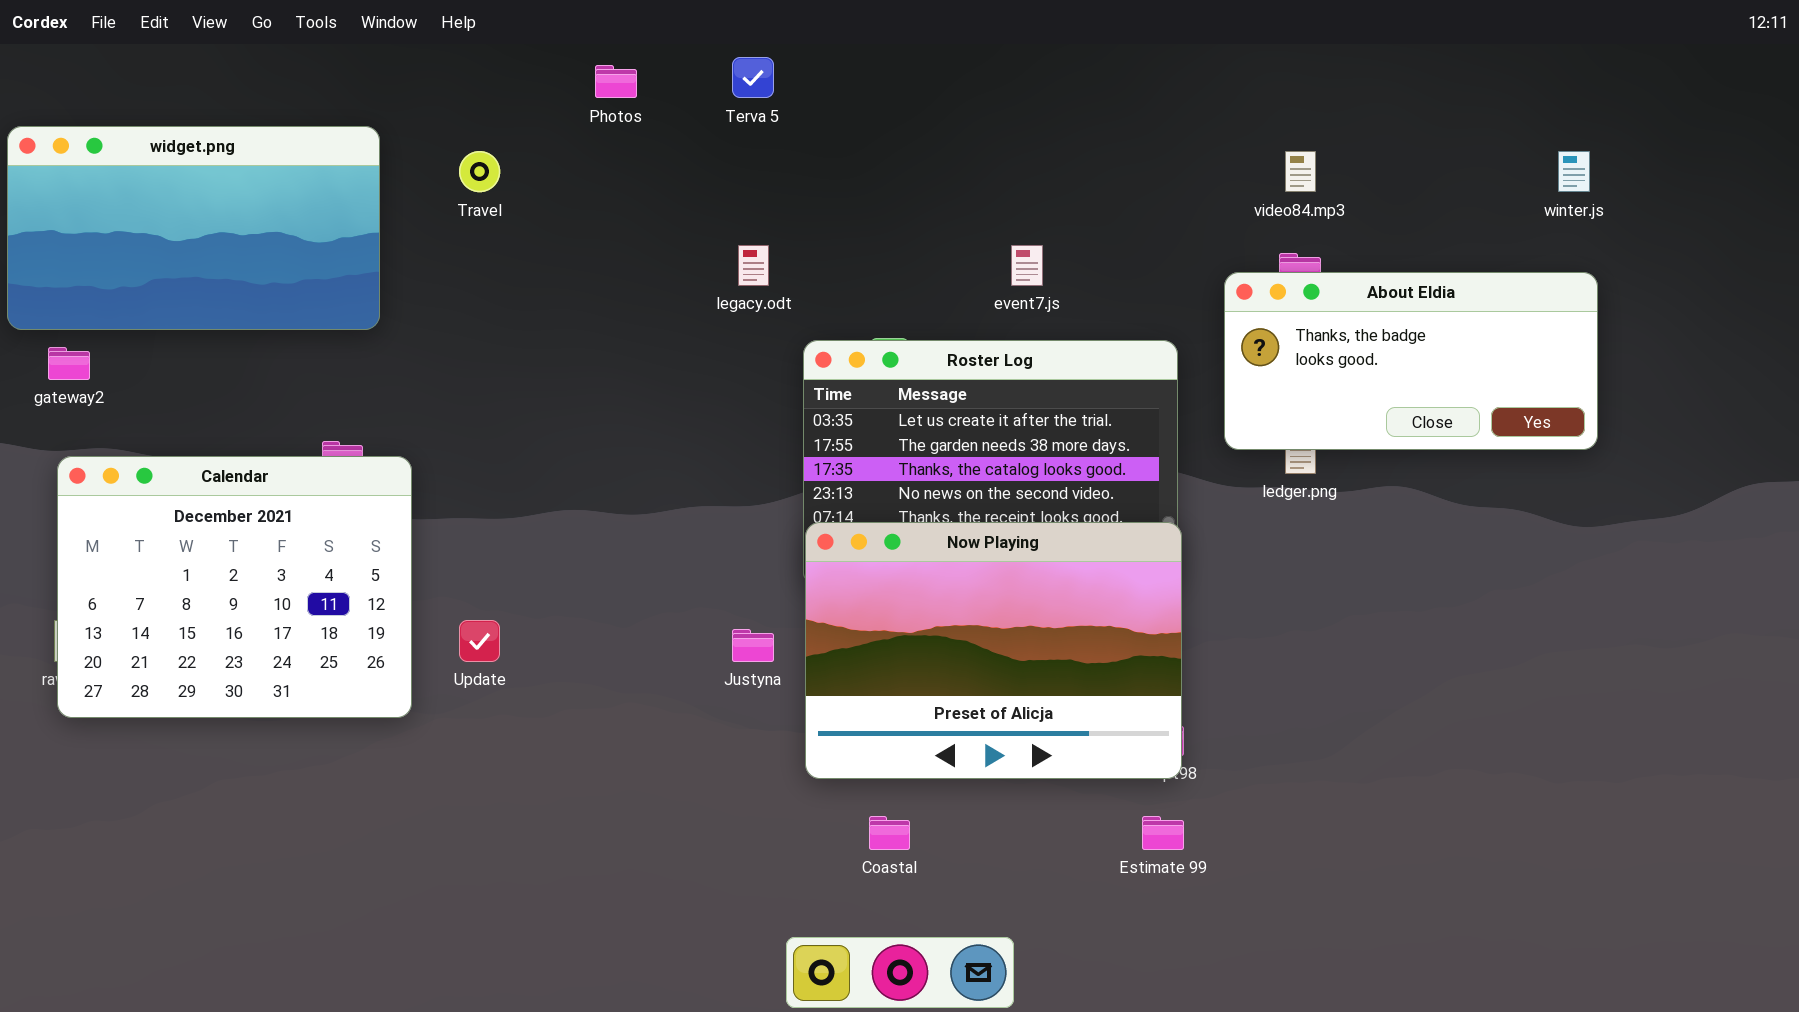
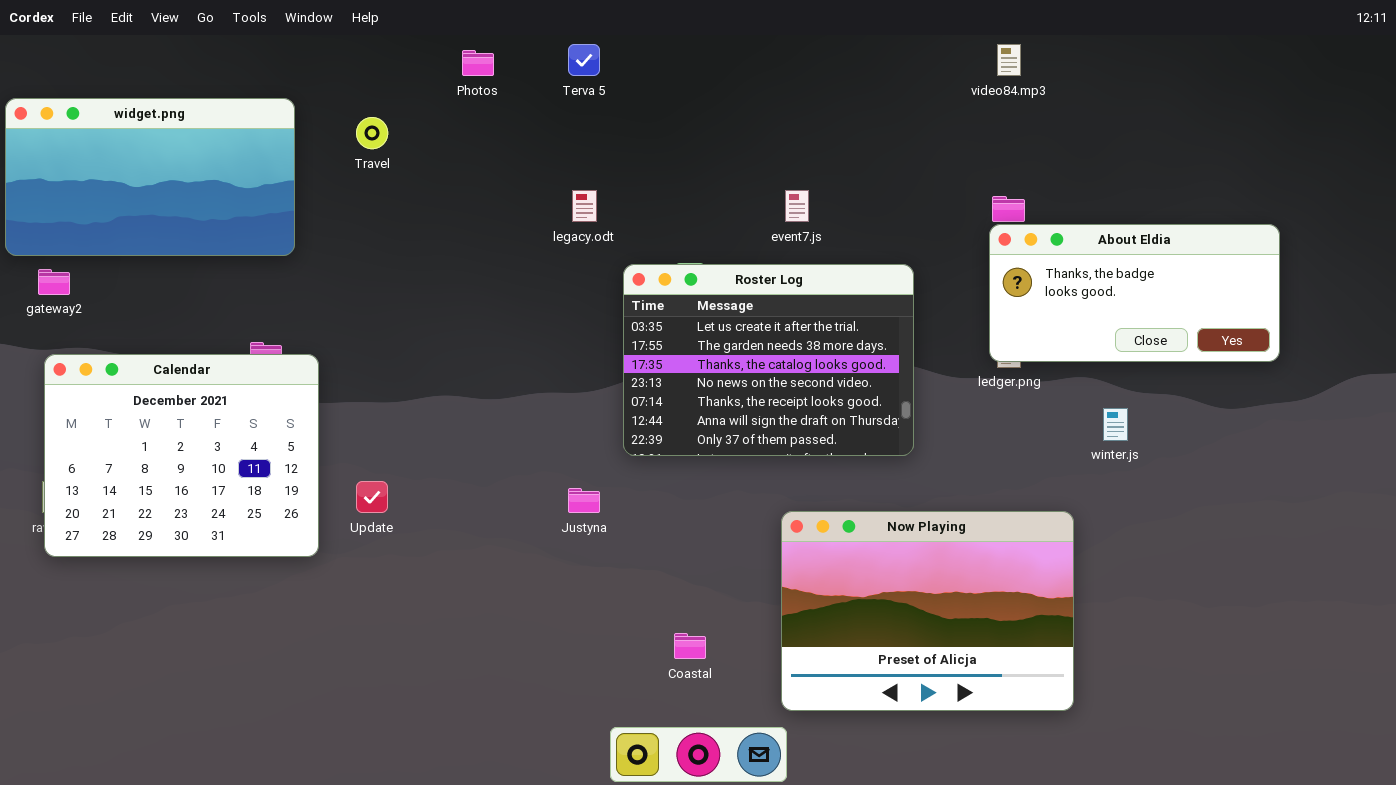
video84.mp3: [1285,151,1316,192] -> [997,44,1021,76], moved
winter.js: [1558,151,1590,192] -> [1103,408,1128,441], moved
About Eldia: [1224,272,1598,450] -> [989,224,1280,362], moved
Now Playing: [805,522,1182,779] -> [781,511,1074,711], moved

